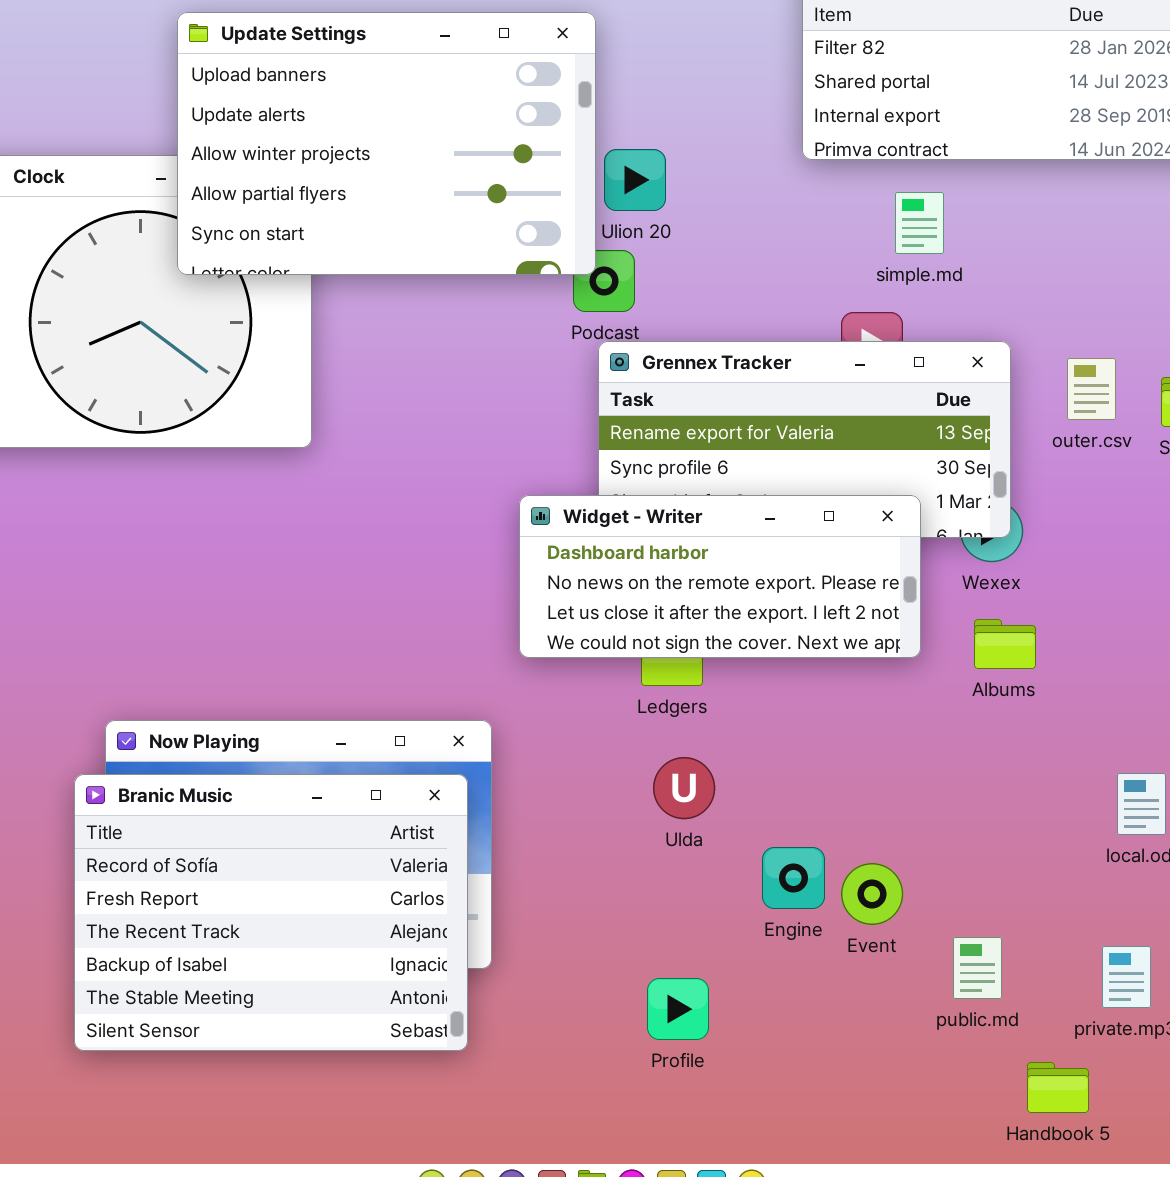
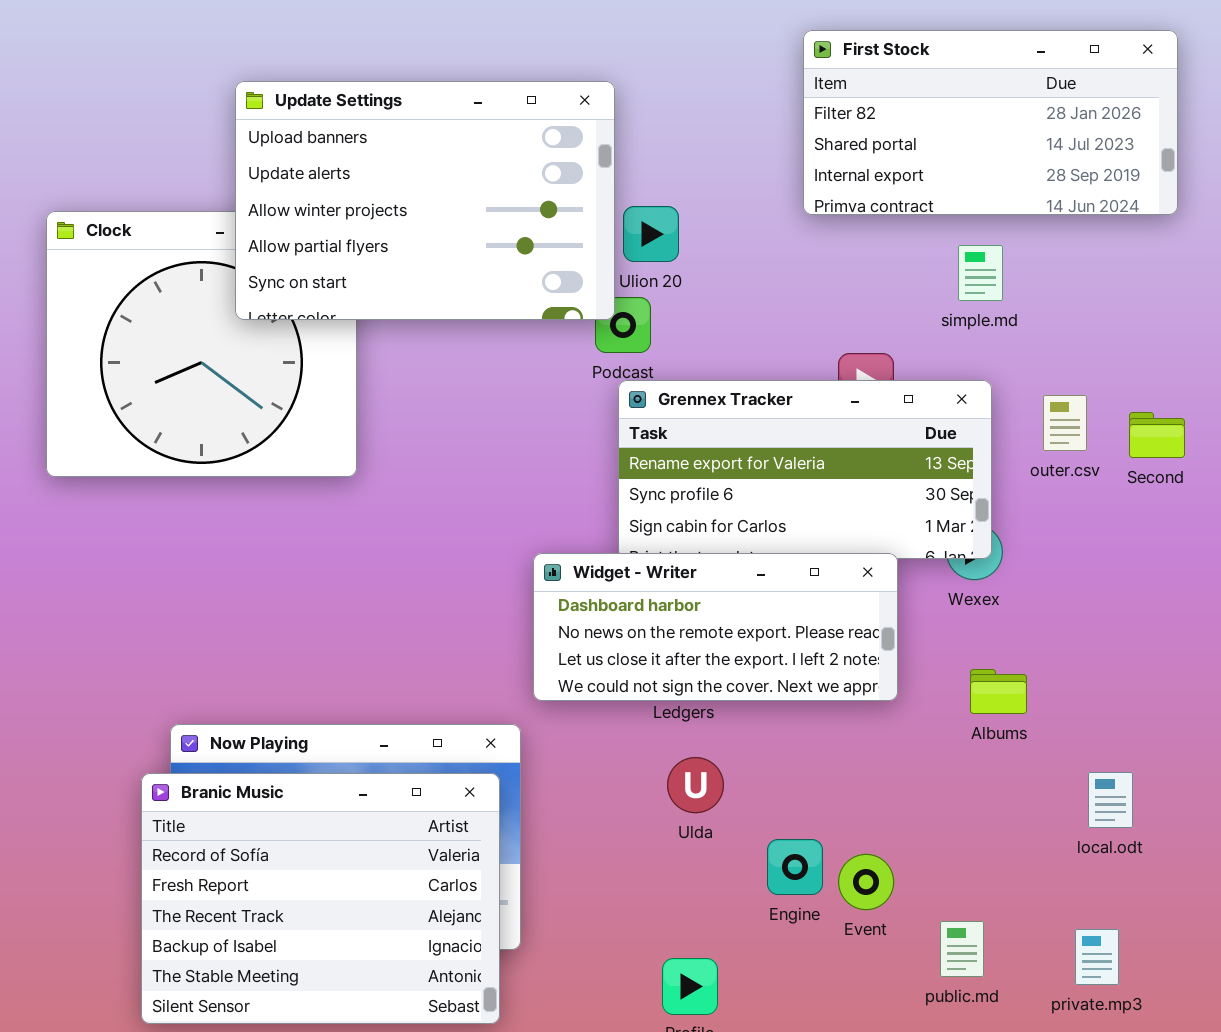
simple.md: [895,192,944,254] -> [958,245,1003,301], moved
Widget - Writer: [519,495,921,658] -> [533,553,898,701], moved
Albums: [974,619,1036,669] -> [970,669,1027,714], moved

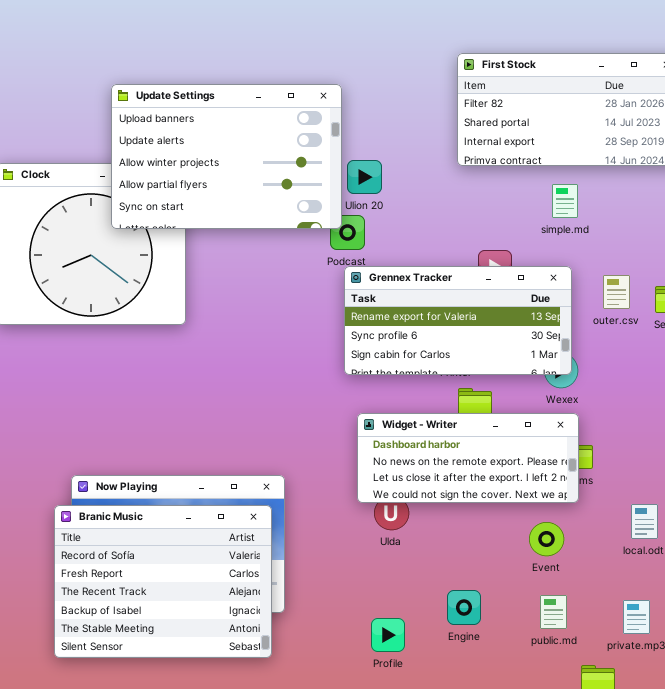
Widget - Writer: [533,553,898,701] -> [357,413,579,503], moved
Engine: [767,839,823,895] -> [447,590,481,625], moved
Event: [838,854,894,910] -> [529,522,564,556], moved

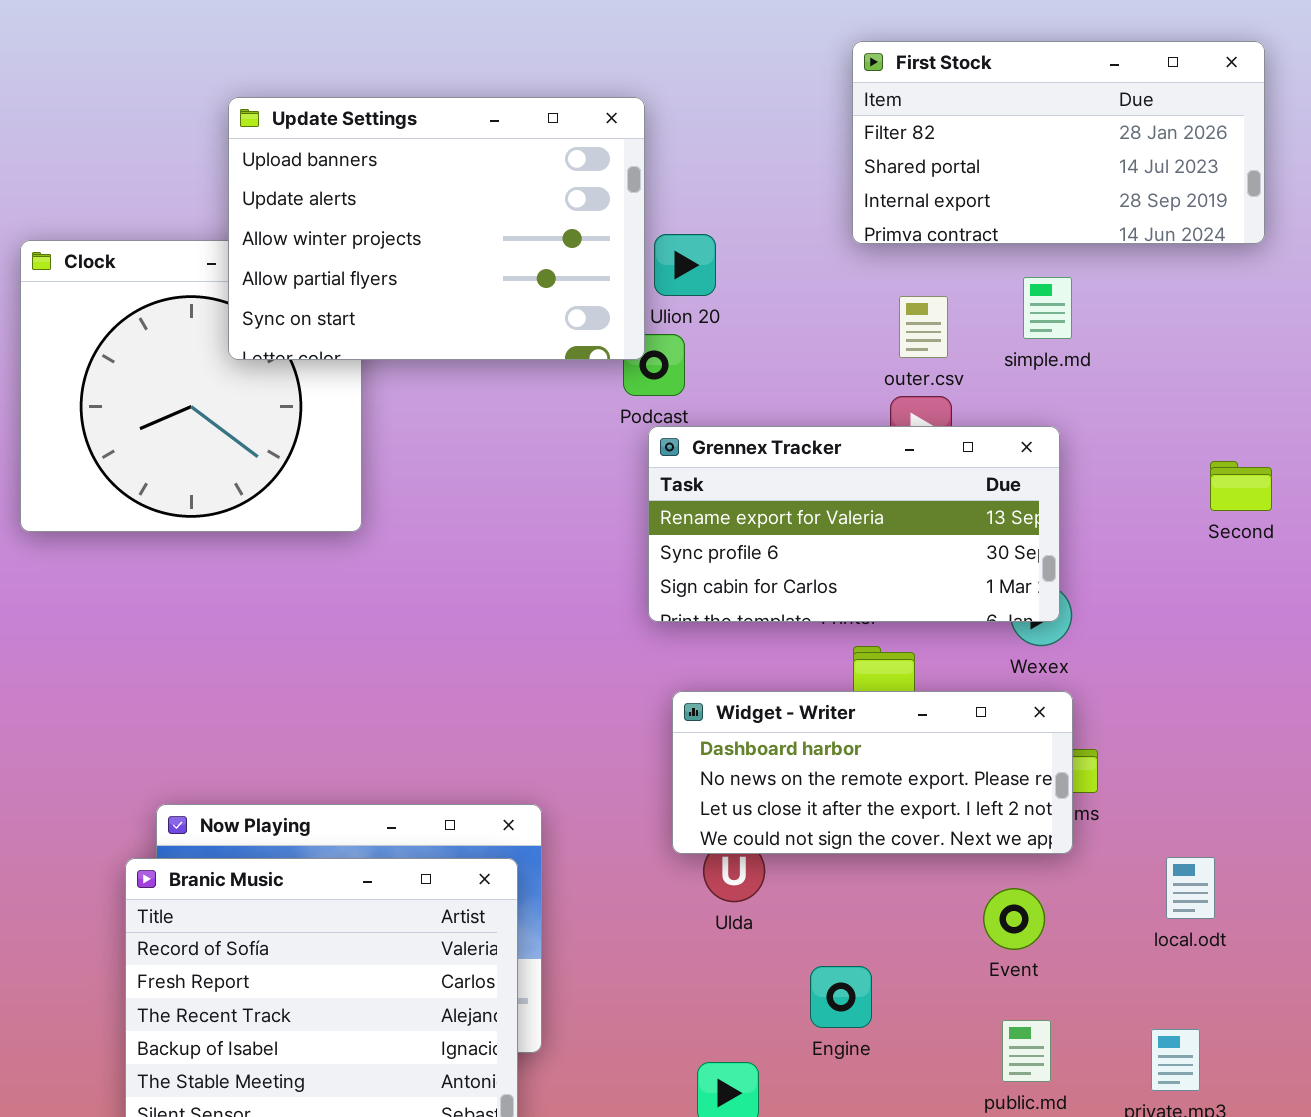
outer.csv: [603,275,630,309] -> [899,296,948,358], moved
Engine: [447,590,481,625] -> [810,966,872,1028], moved

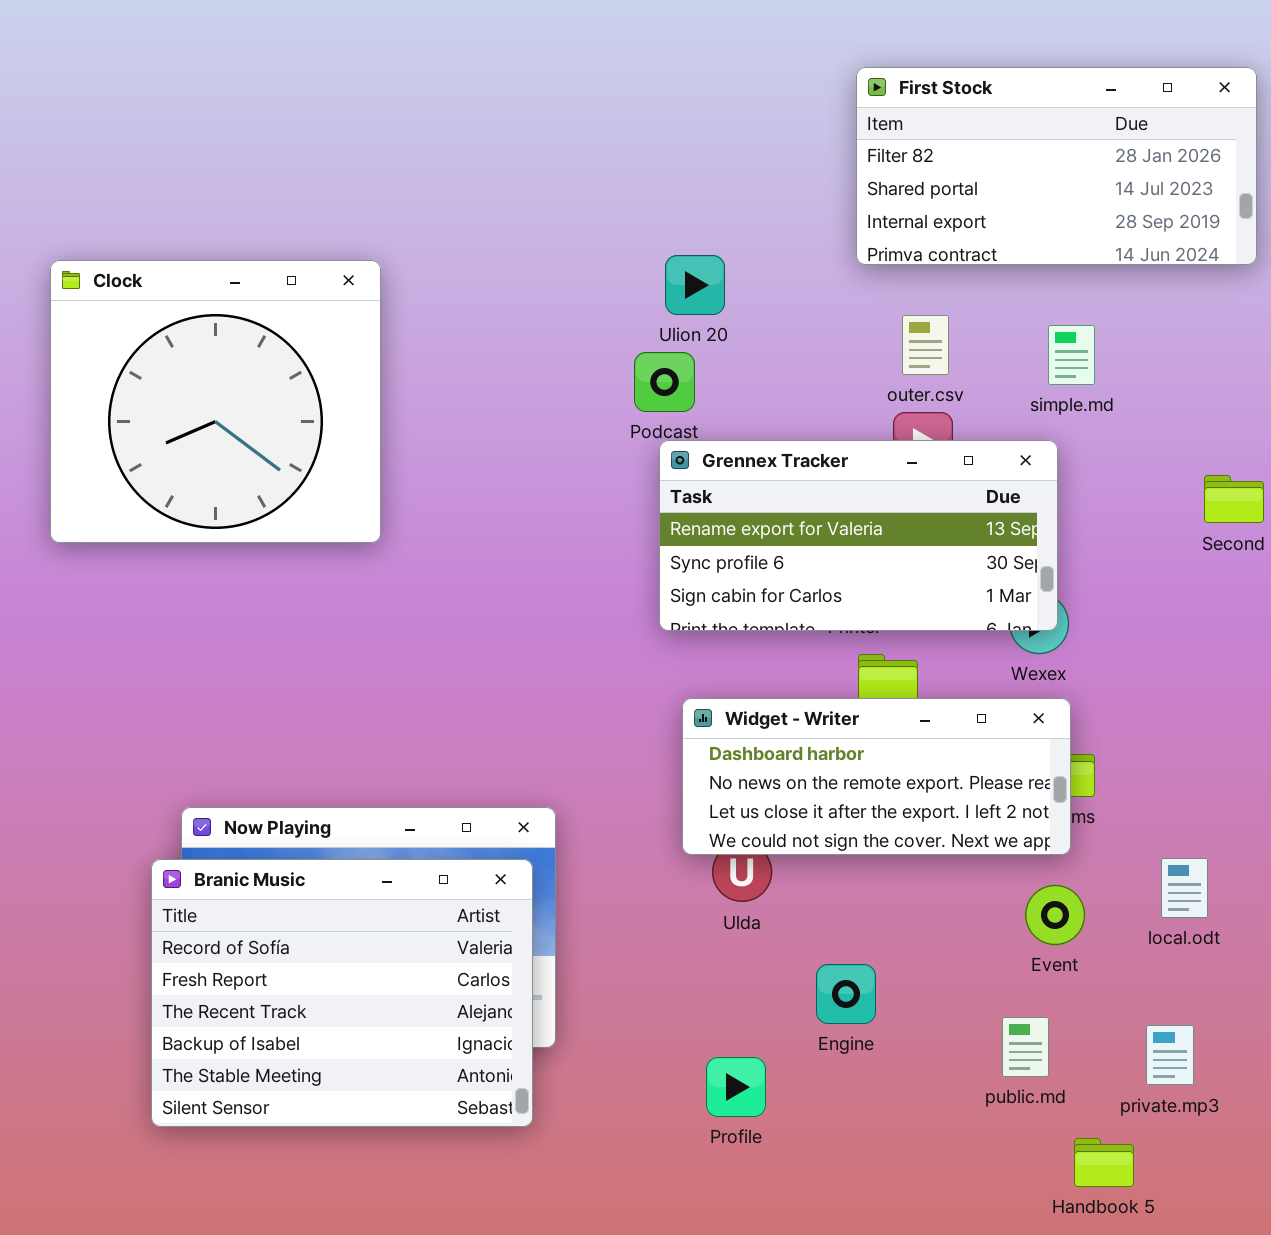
Update Settings: [228,97,645,360] -> none, closed
simple.md: [1023,277,1072,339] -> [1048,325,1095,385], moved
Event: [983,888,1045,950] -> [1025,885,1085,945], moved

